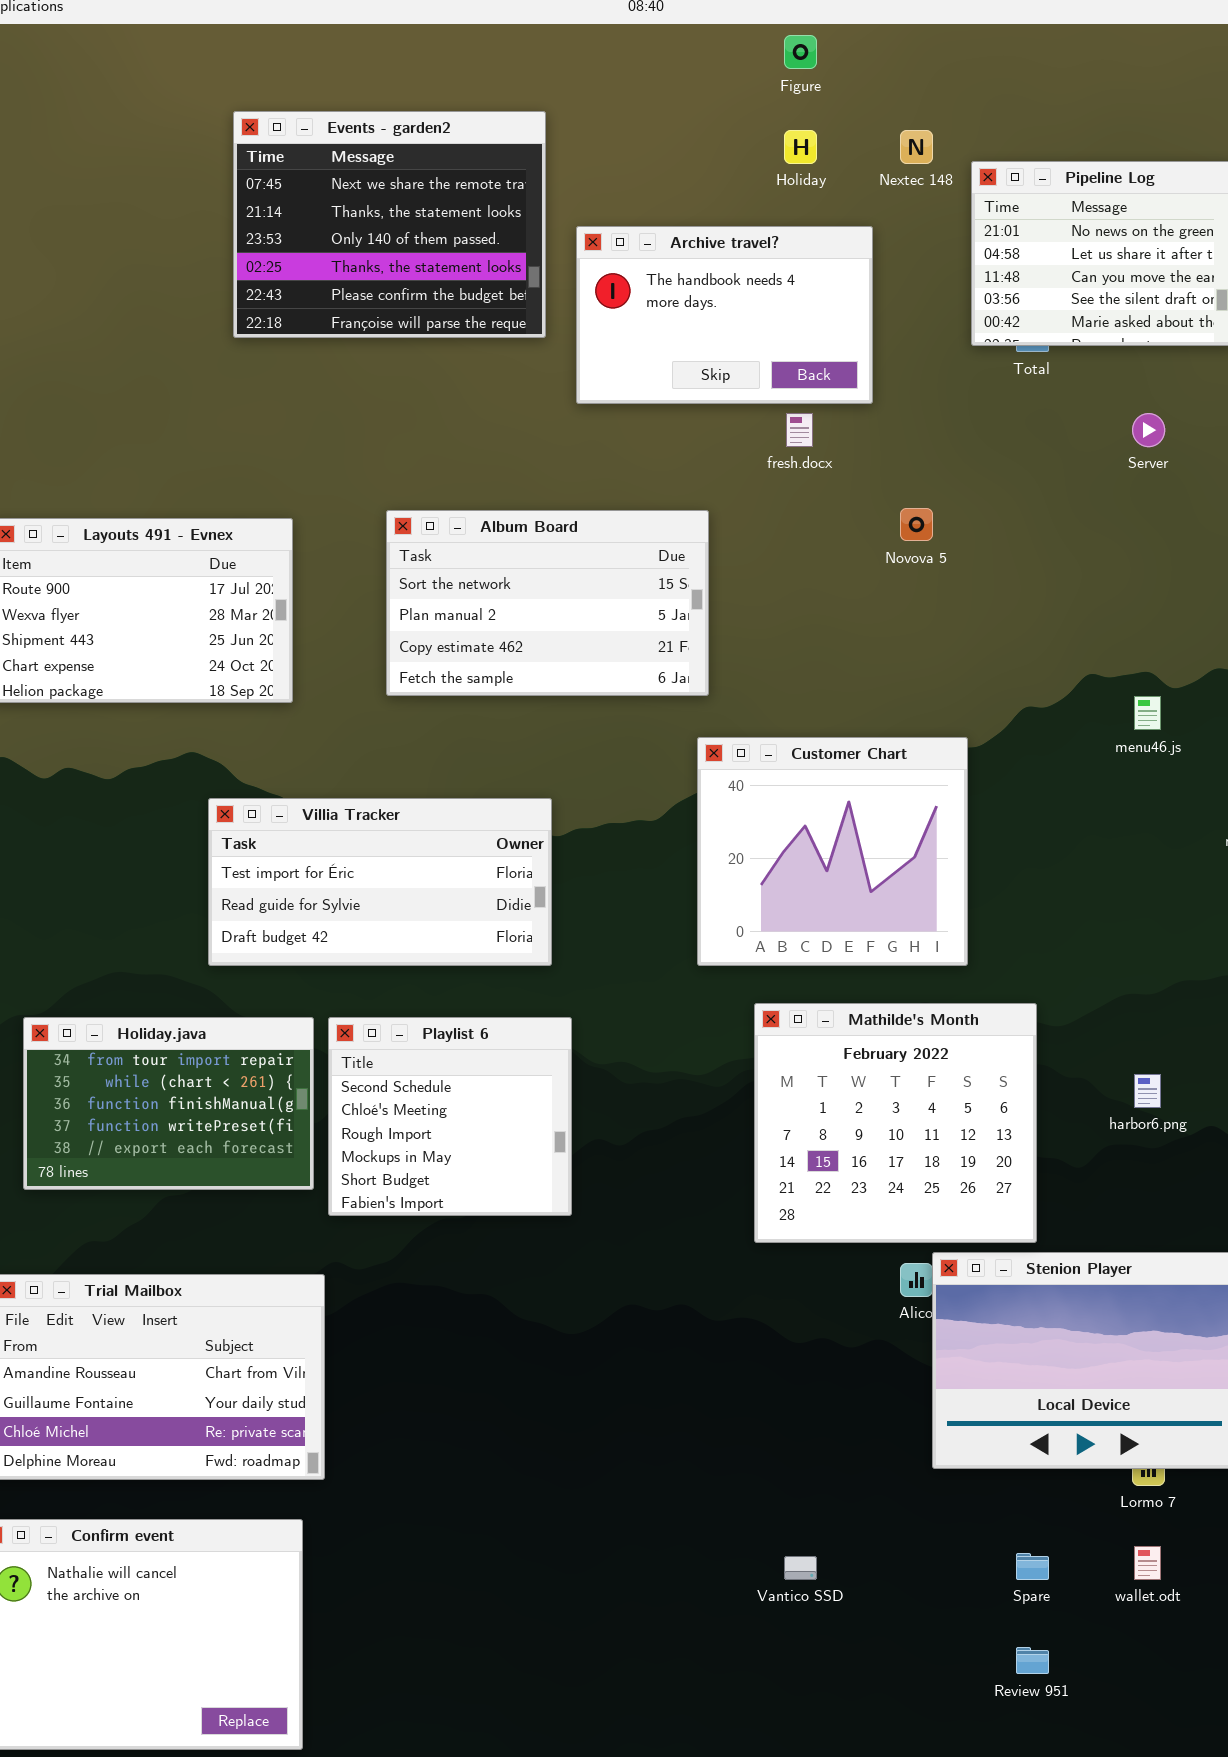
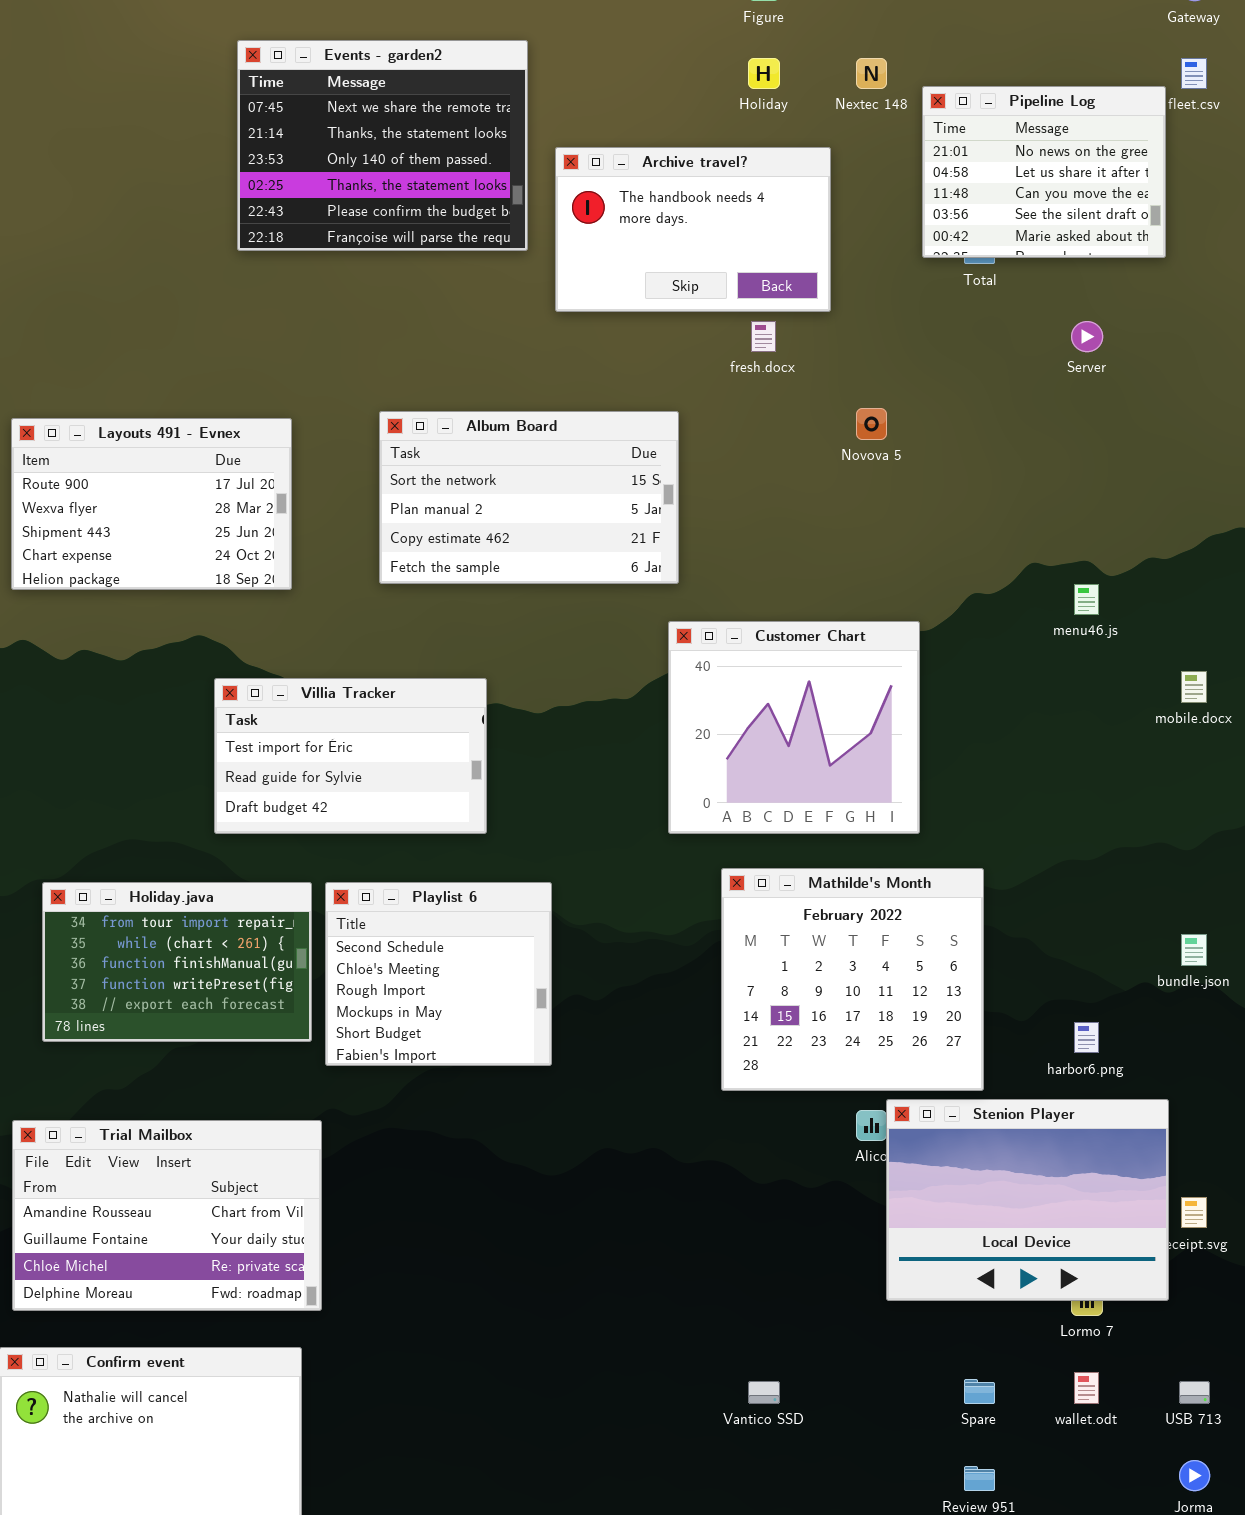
Villia Tracker: [208,798,552,966] -> [214,678,487,834], resized
harbor6.png: [1134,1074,1161,1108] -> [1074,1022,1099,1053], moved

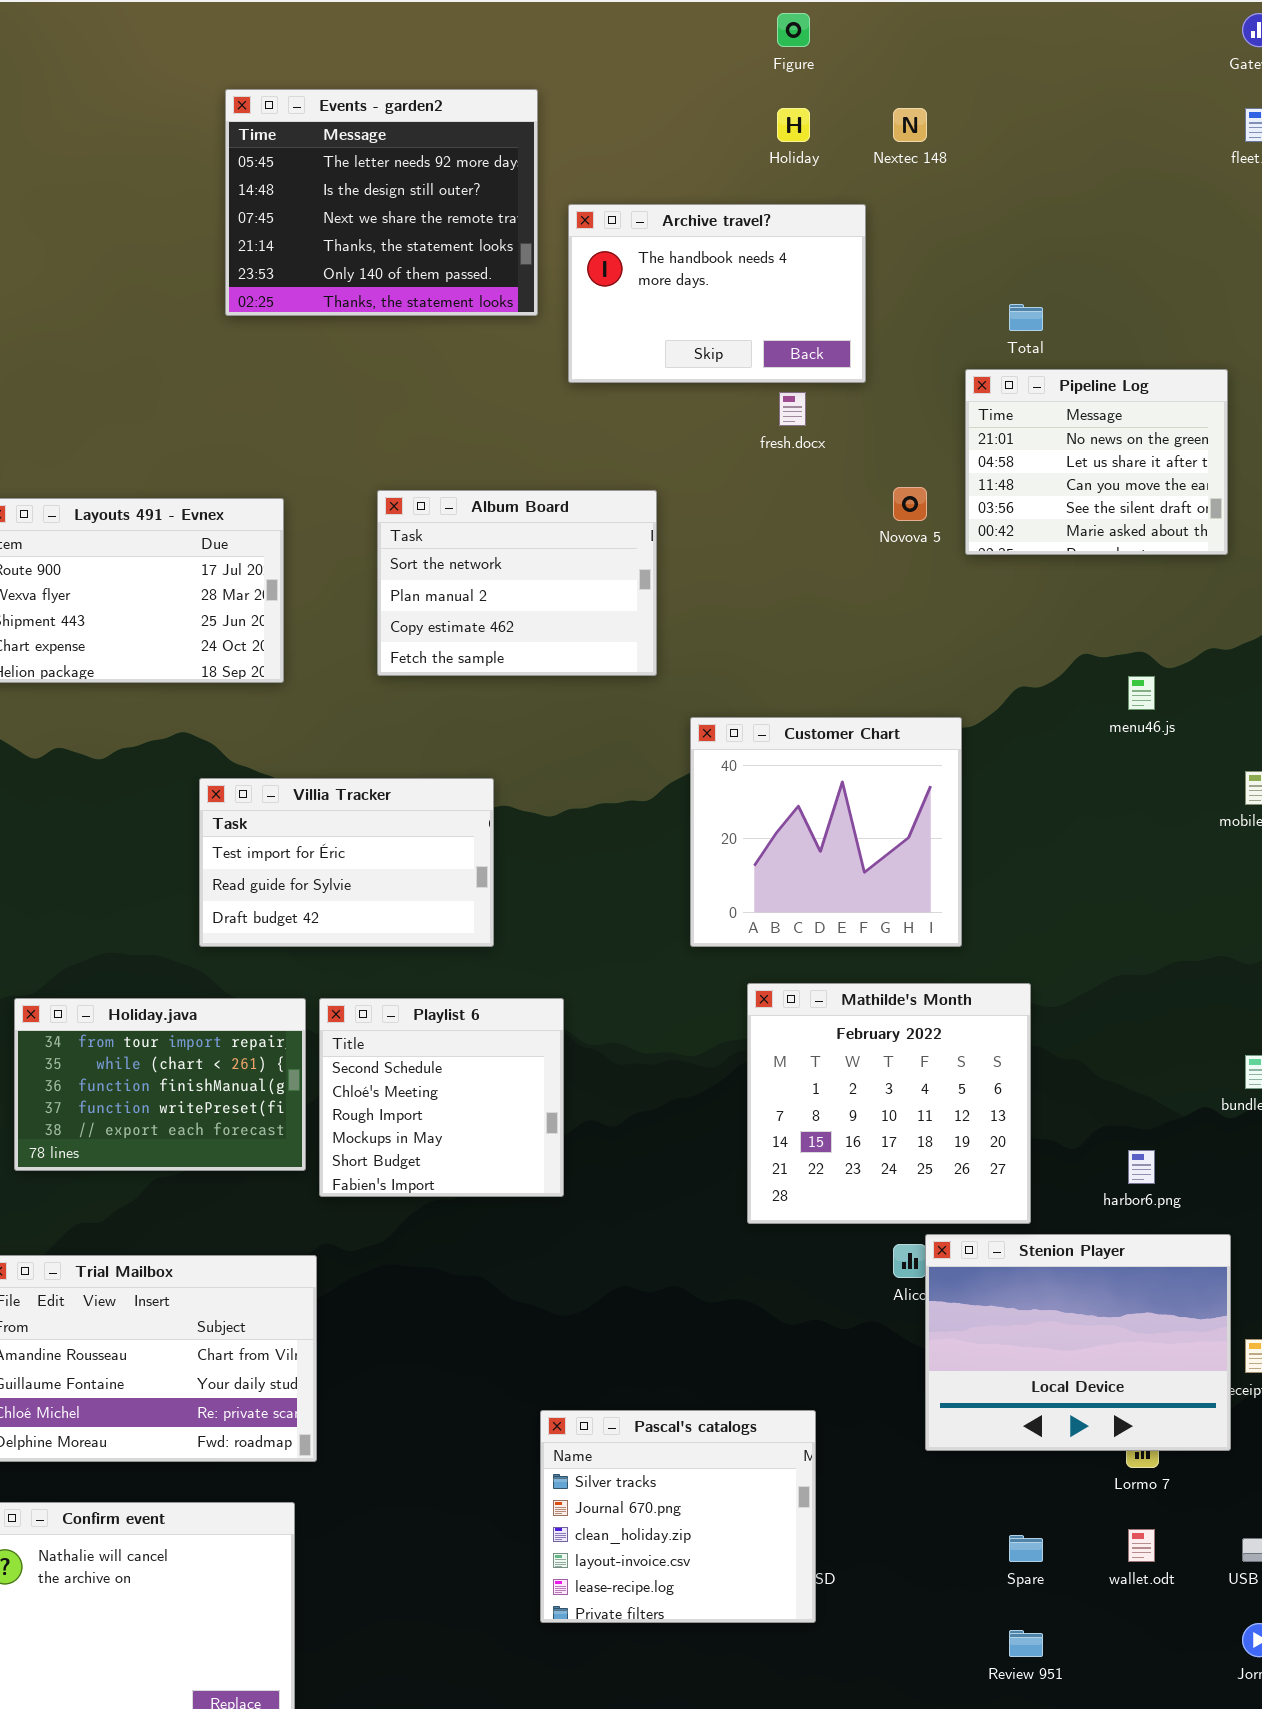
Events - garden2: [237,40,528,251] -> [225,89,538,316], scrolled up 2 rows
Pipeline Log: [922,86,1166,258] -> [965,369,1228,555], moved
Album Board: [379,411,679,584] -> [377,490,657,676], resized
Pascal's catalogs: none -> [540,1410,816,1623], opened

